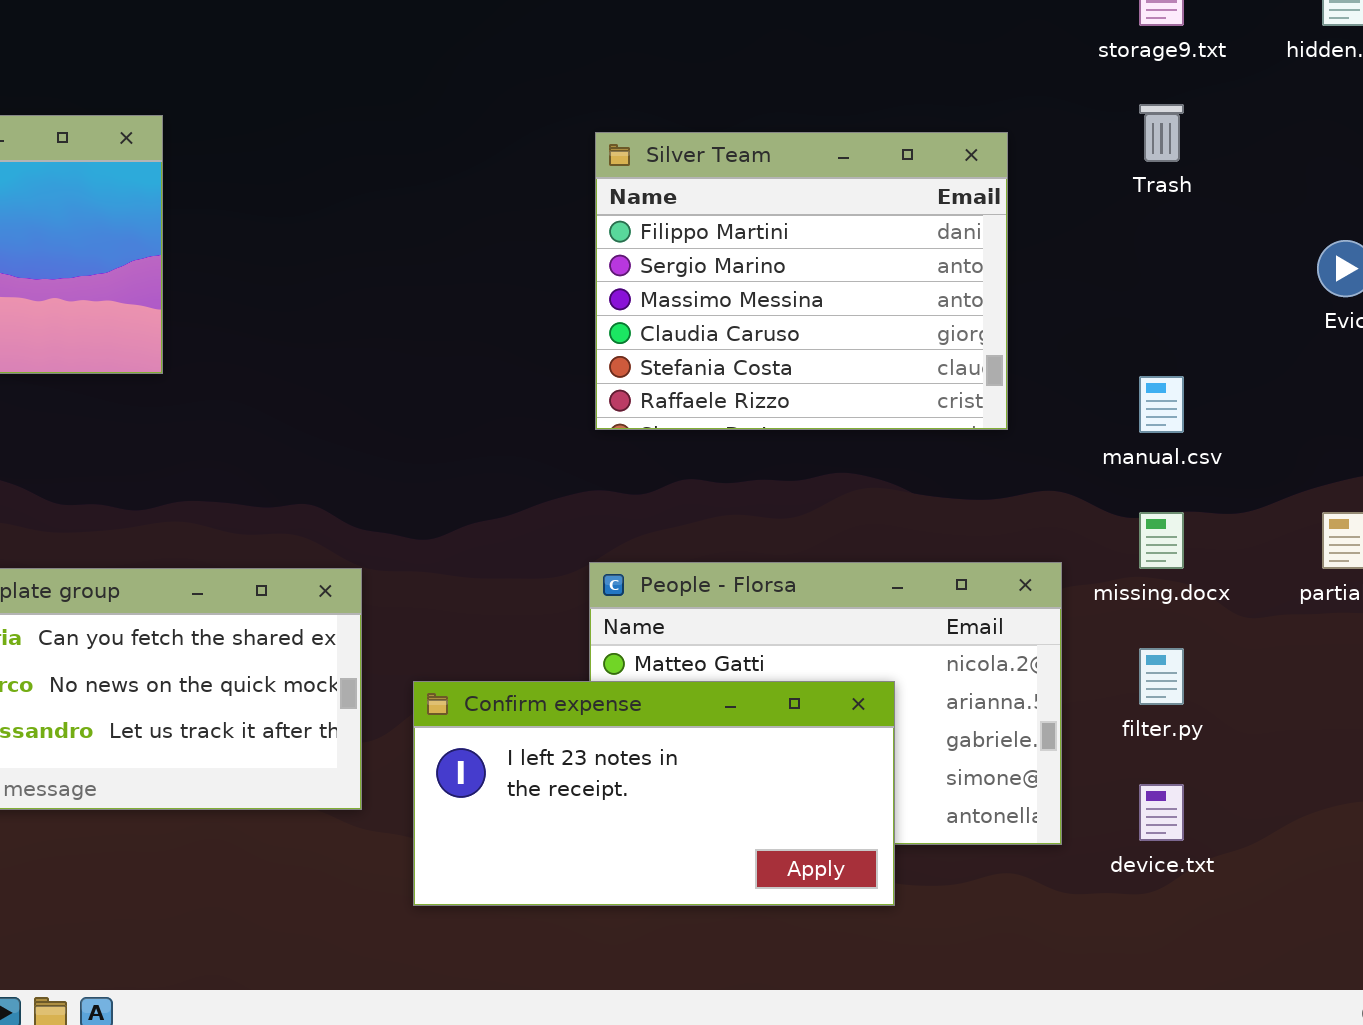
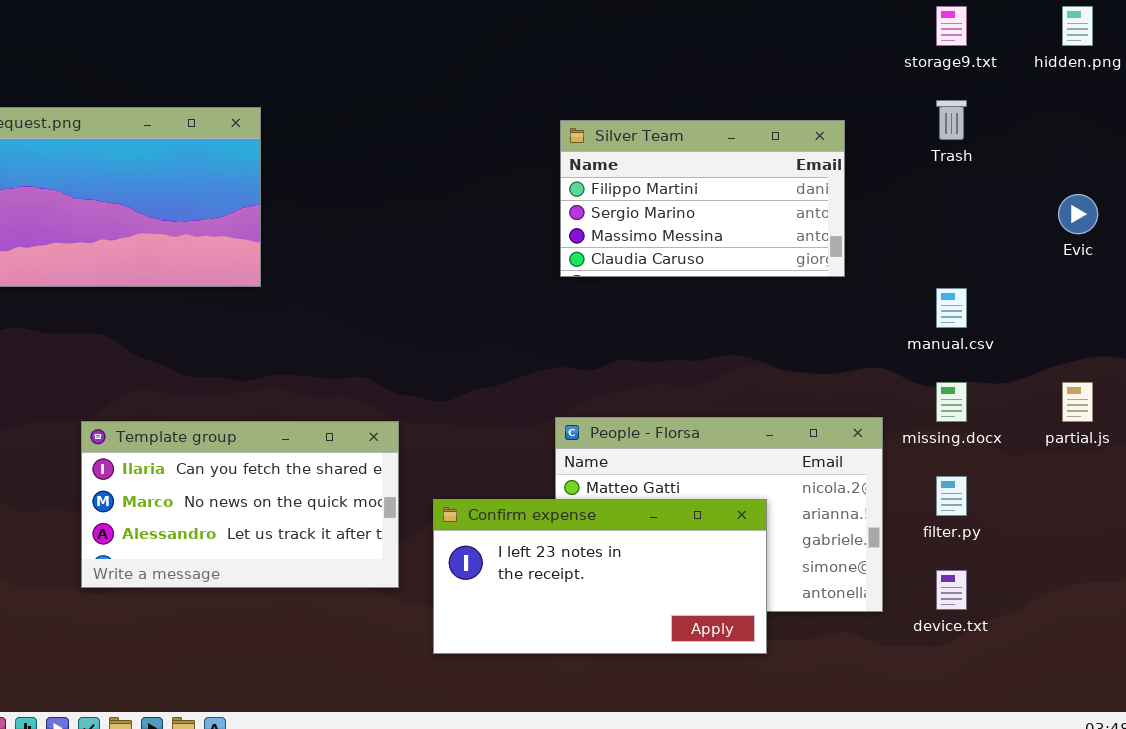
Silver Team: [595,132,1008,430] -> [560,120,845,277], resized

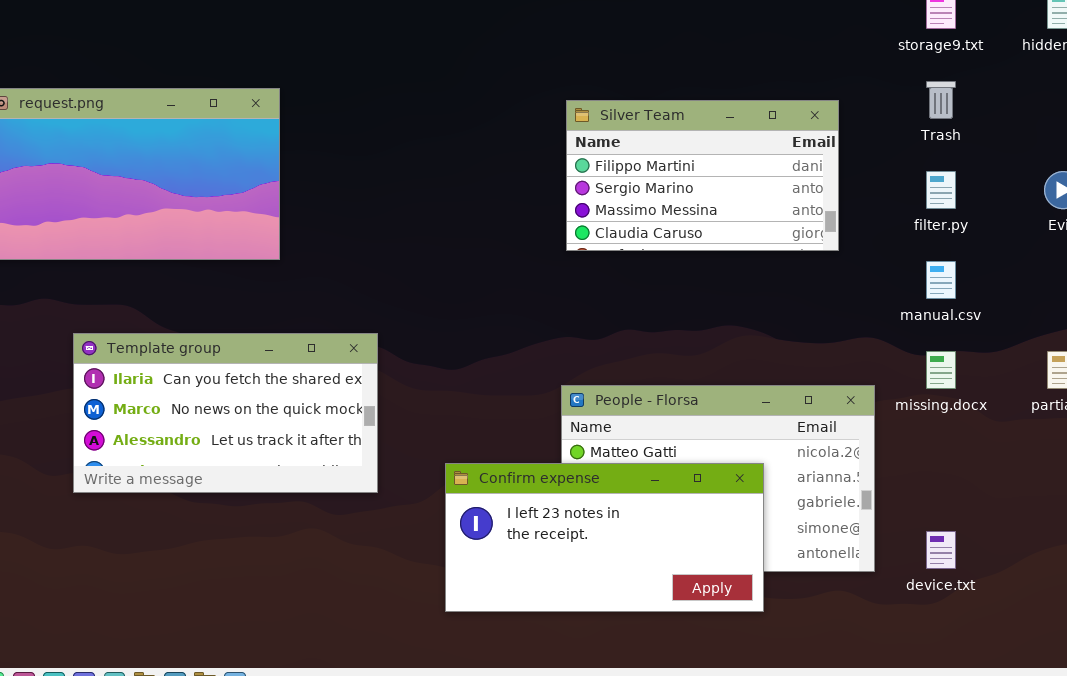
Template group: [81,421,399,588] -> [73,333,378,493], moved
filter.py: [936,476,967,516] -> [926,171,956,209], moved

